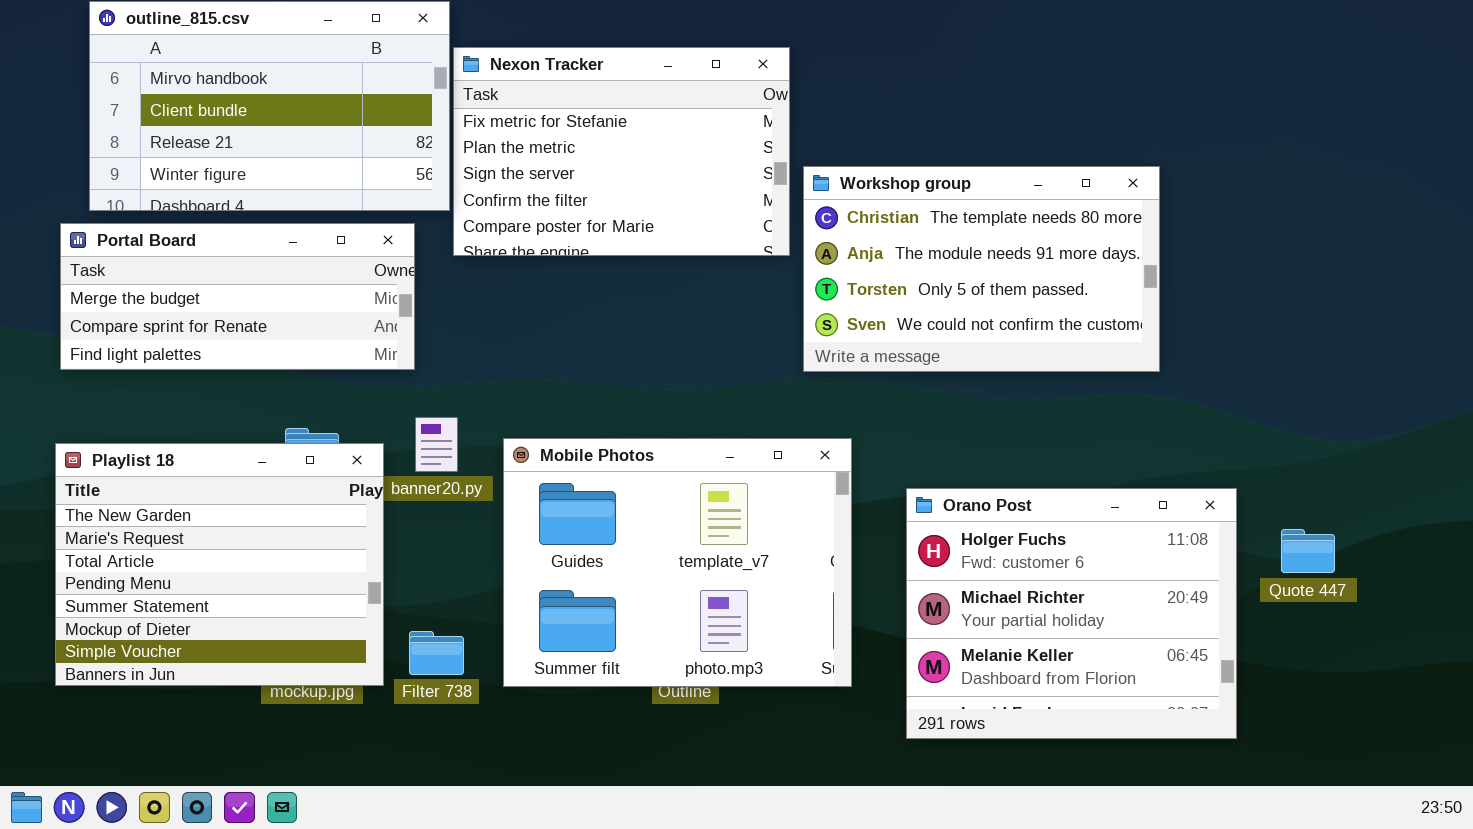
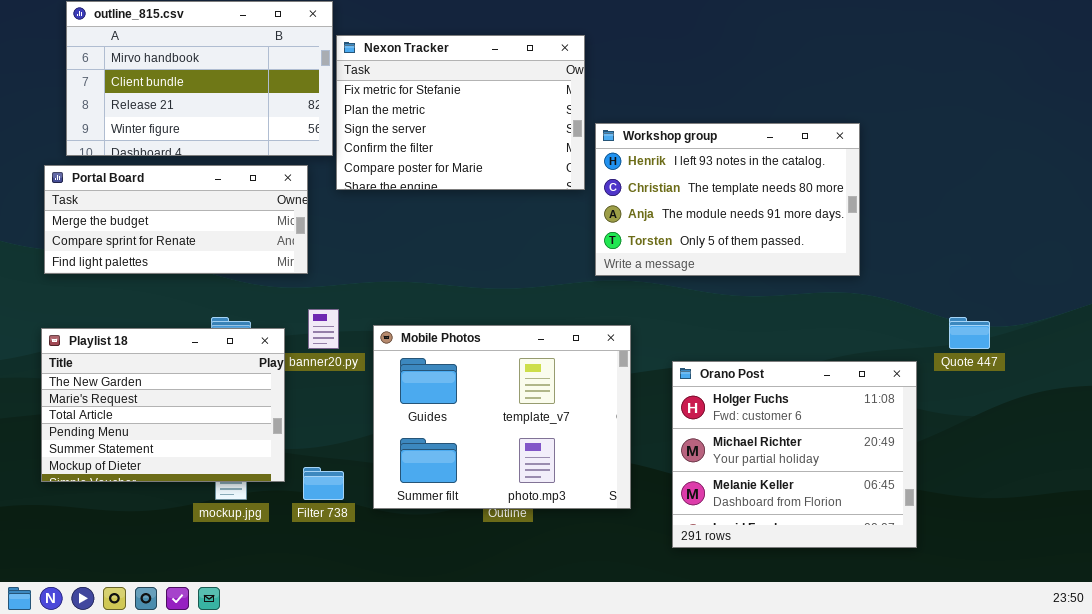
Workshop group: [803,166,1160,372] -> [595,123,860,276], scrolled up 1 row
Playlist 18: [55,443,384,686] -> [41,328,285,482], resized
Quote 447: [1281,529,1335,573] -> [949,317,990,349], moved

